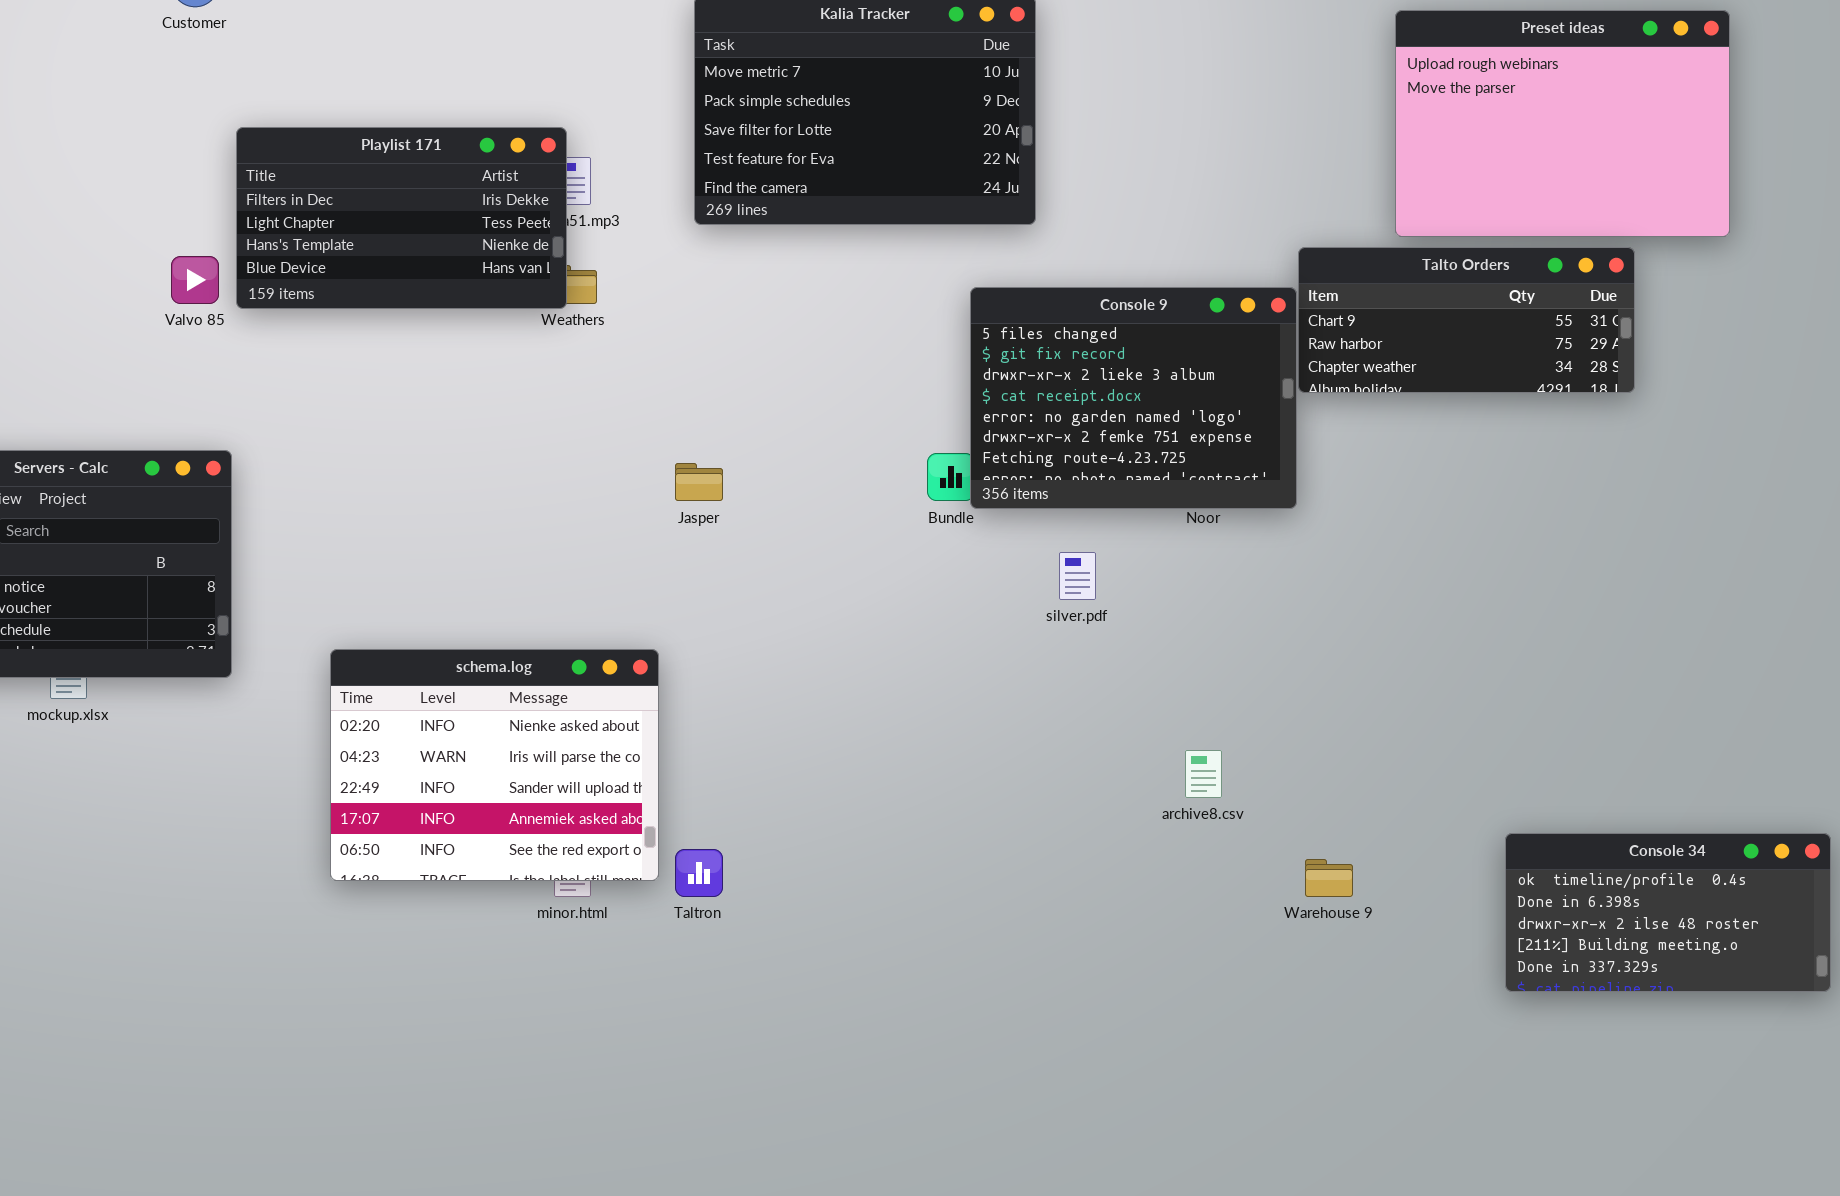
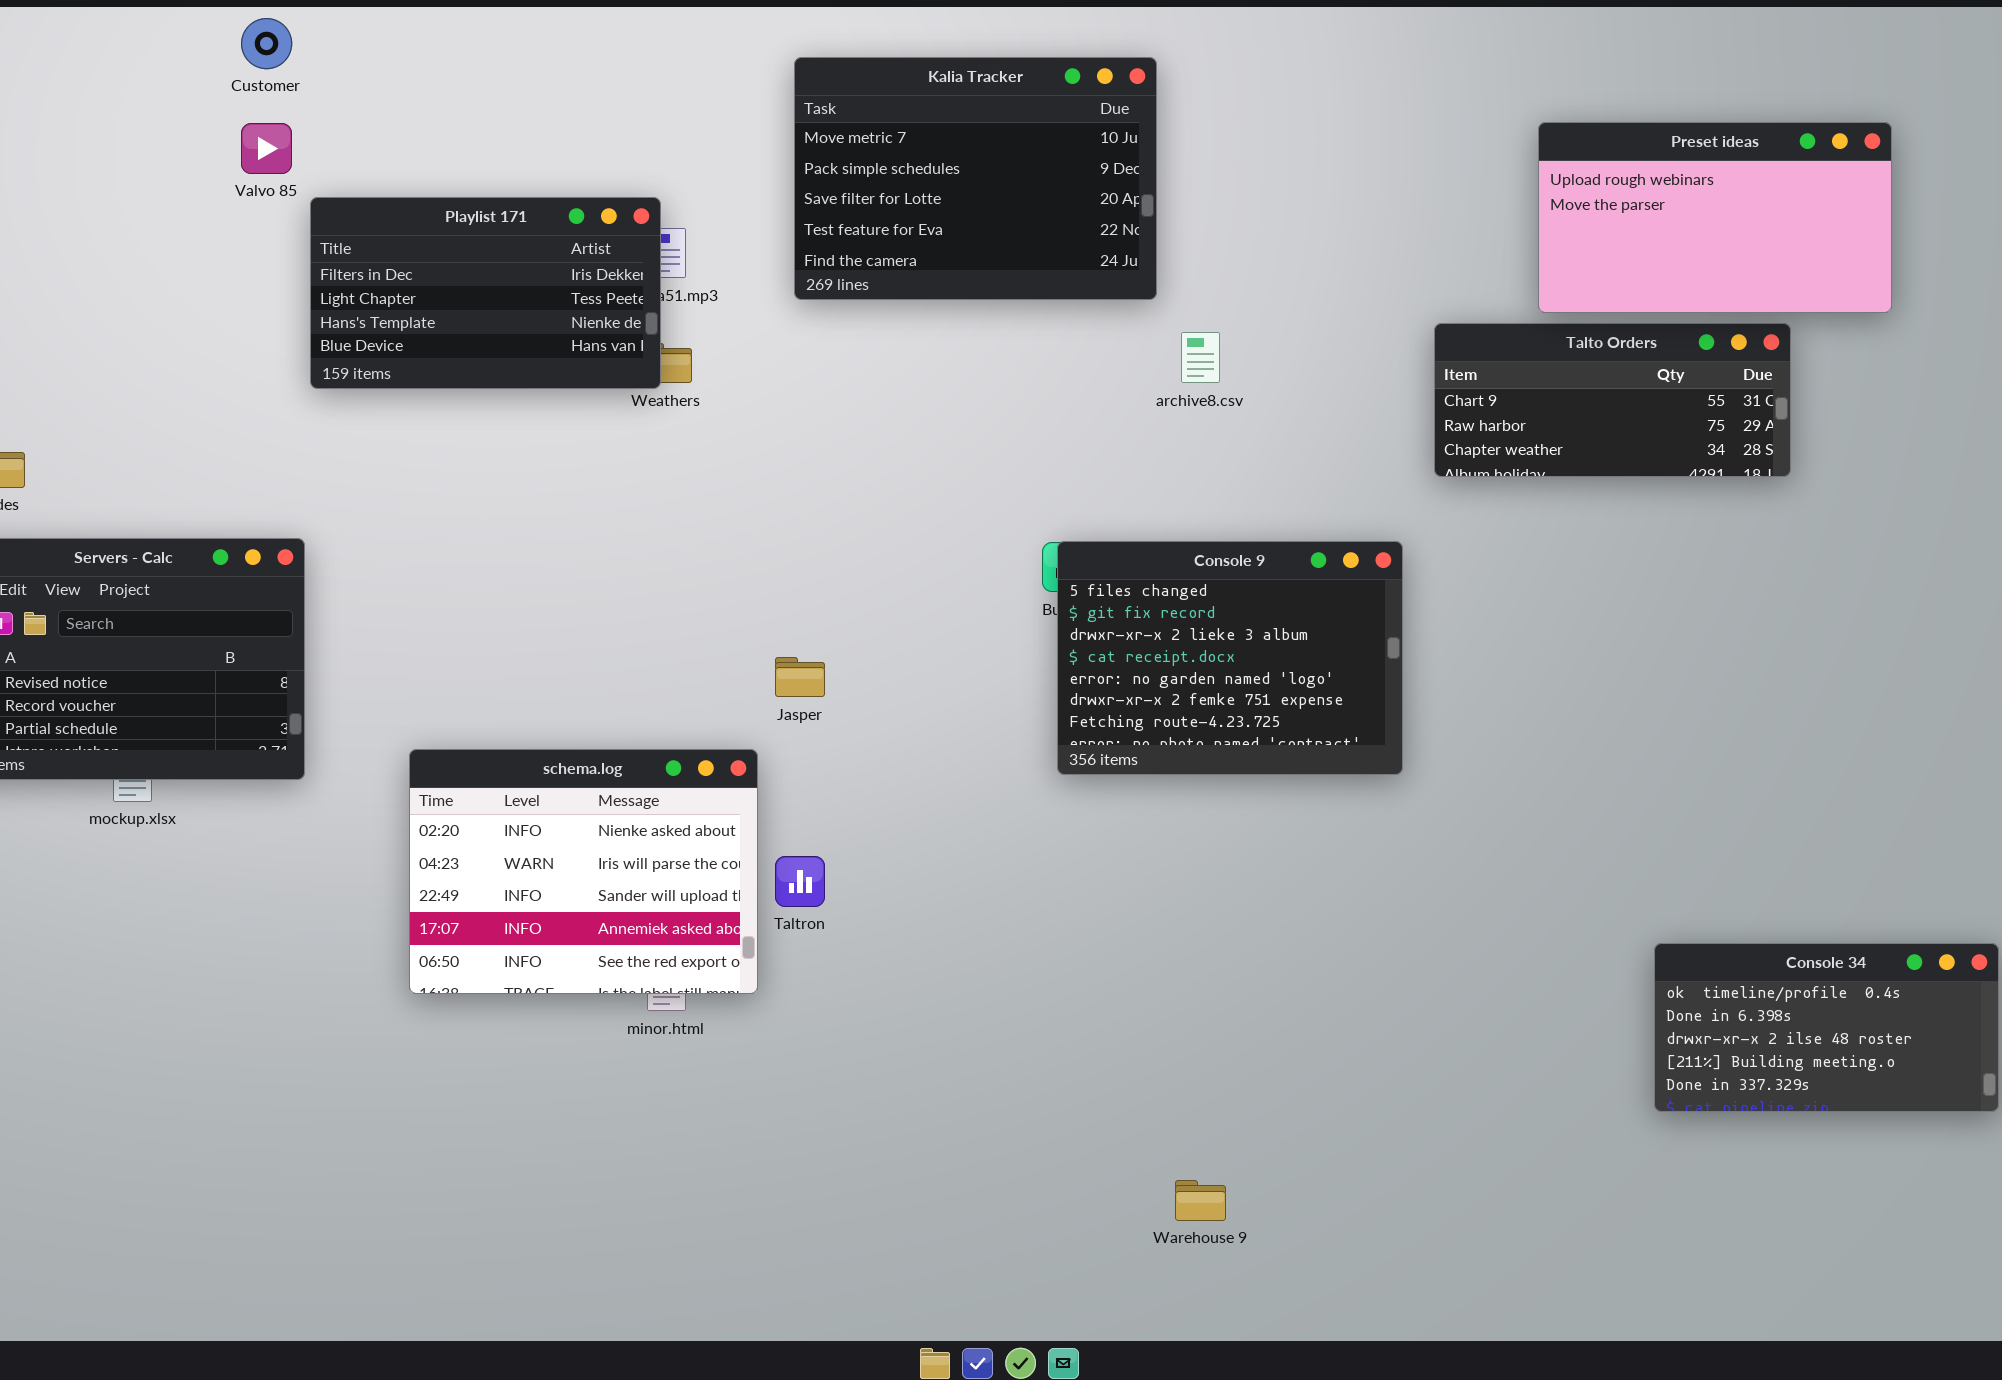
Preset ideas: [1395,10,1730,237] -> [1538,122,1892,313], resized
Valvo 85: [171,256,219,304] -> [241,123,292,174], moved
Console 9: [970,287,1297,509] -> [1057,541,1403,775], moved
Jasper: [675,463,723,501] -> [775,657,825,697], moved
archive8.csv: [1185,750,1222,798] -> [1181,332,1220,383], moved
Taltron: [675,849,723,897] -> [775,856,825,907], moved
Warehouse 9: [1305,859,1353,897] -> [1175,1180,1226,1221], moved

